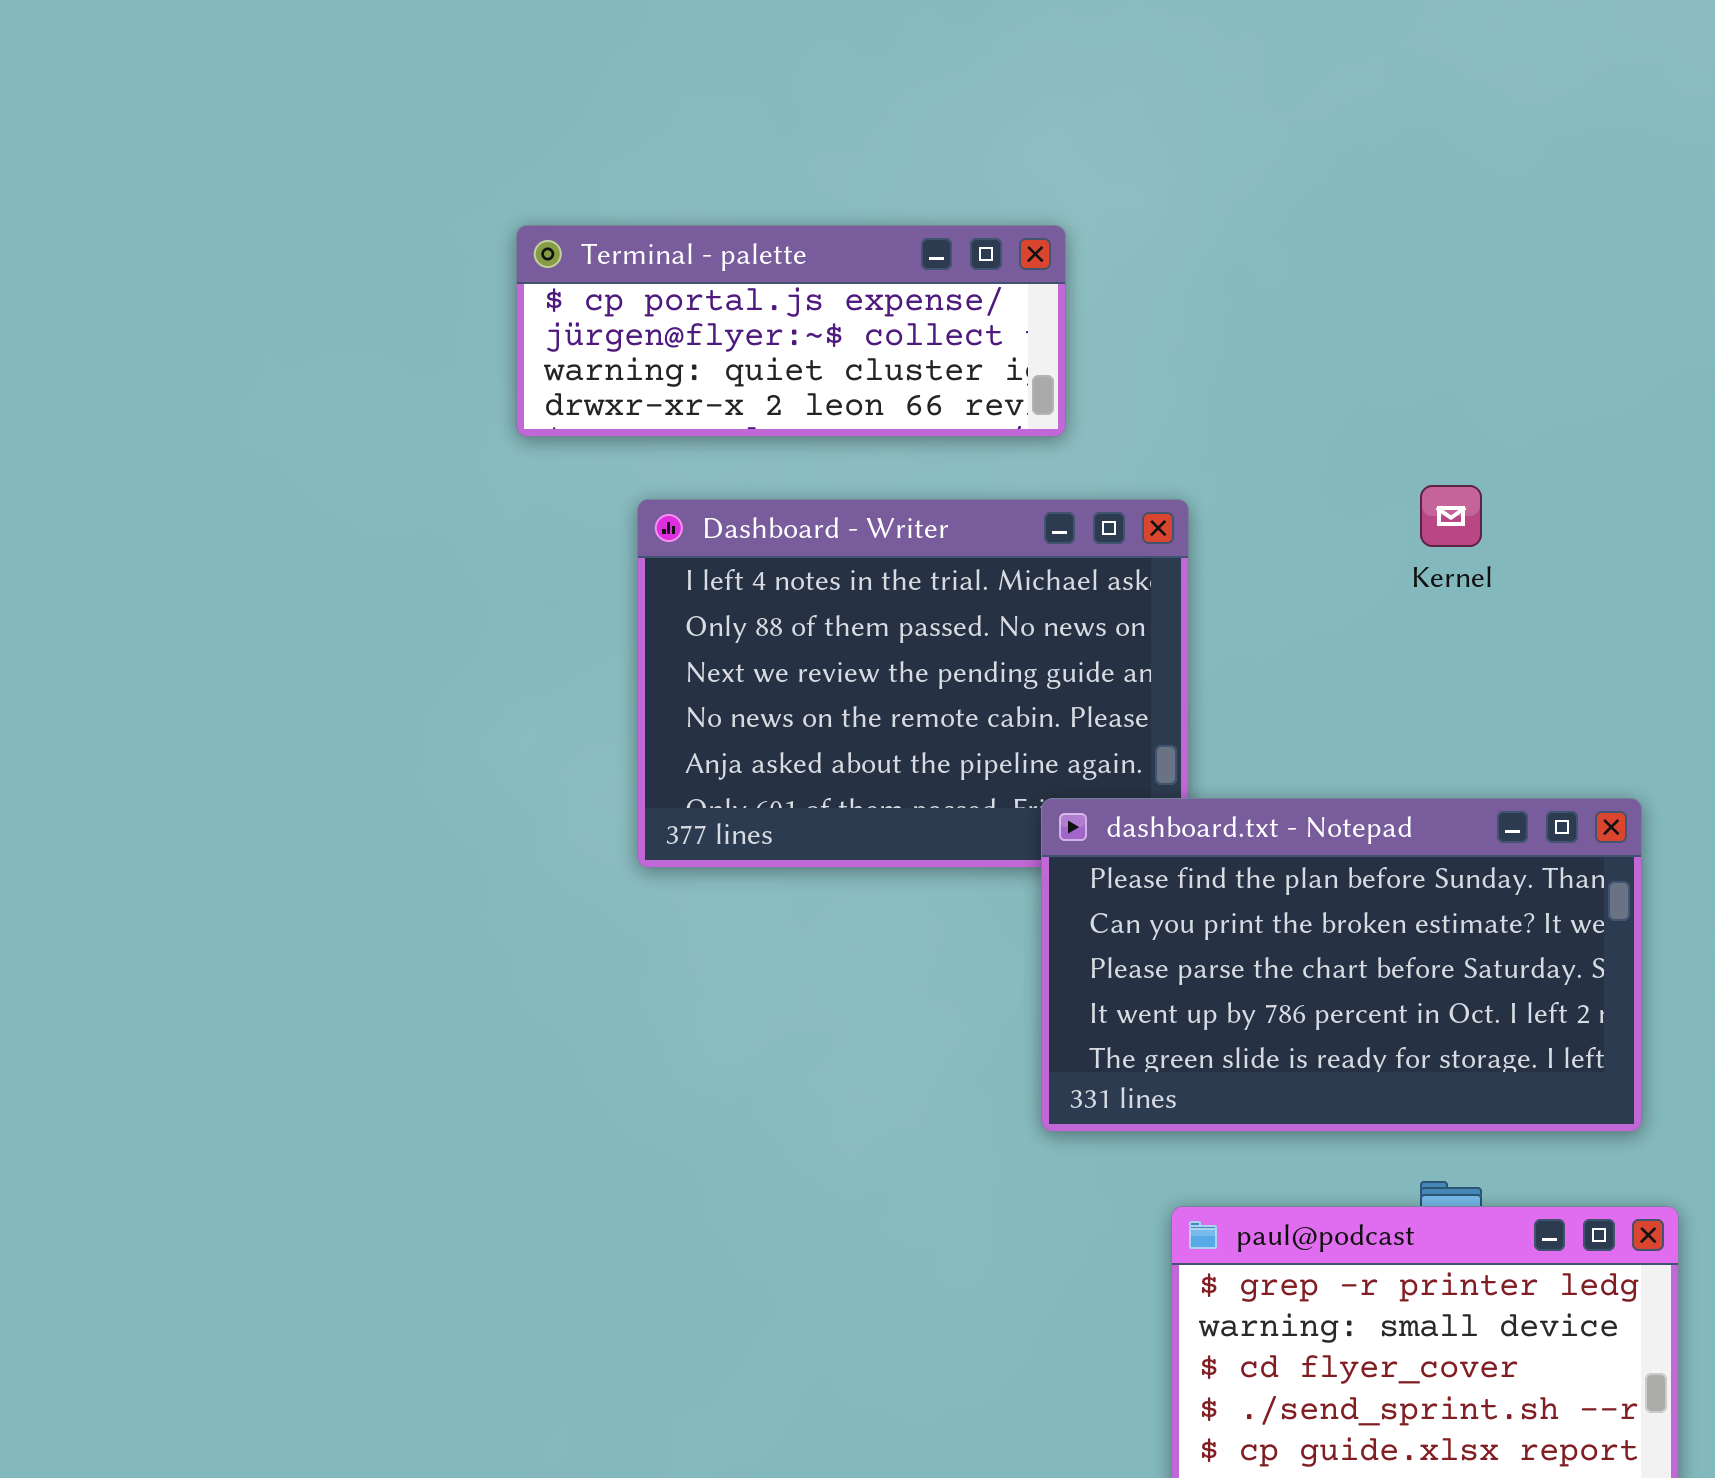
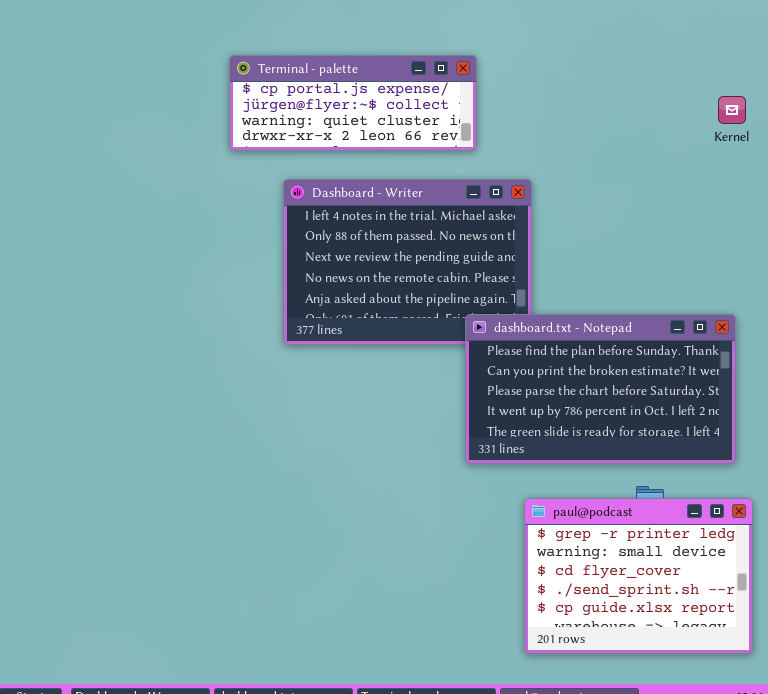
Kernel: [1420,485,1482,547] -> [718,96,746,124], moved

